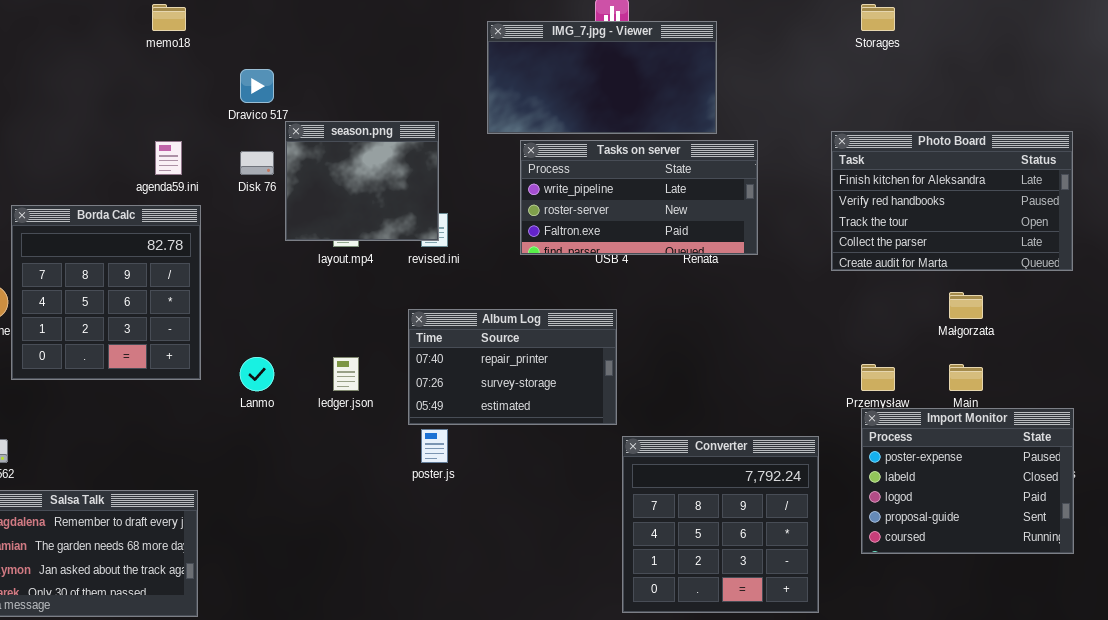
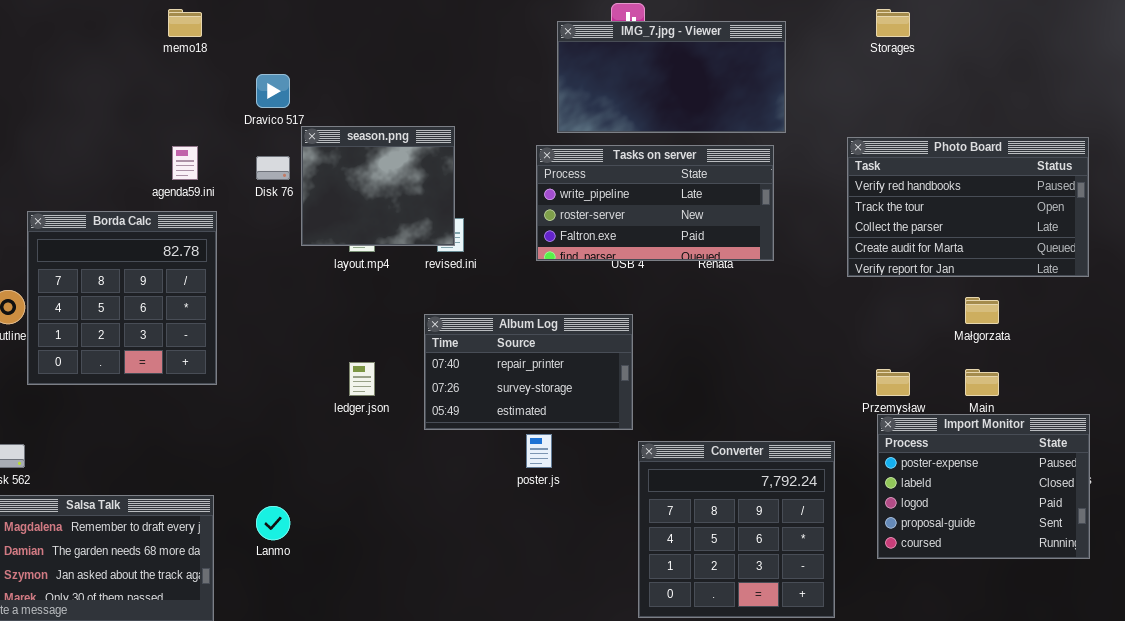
IMG_7.jpg - Viewer: [487,21,717,134] -> [557,21,786,133], moved
Photo Board: [831,131,1073,271] -> [847,137,1089,277], scrolled down 1 row
Lanmo: [240,357,274,391] -> [256,506,290,540], moved
poster.js: [421,429,448,463] -> [526,434,552,468], moved

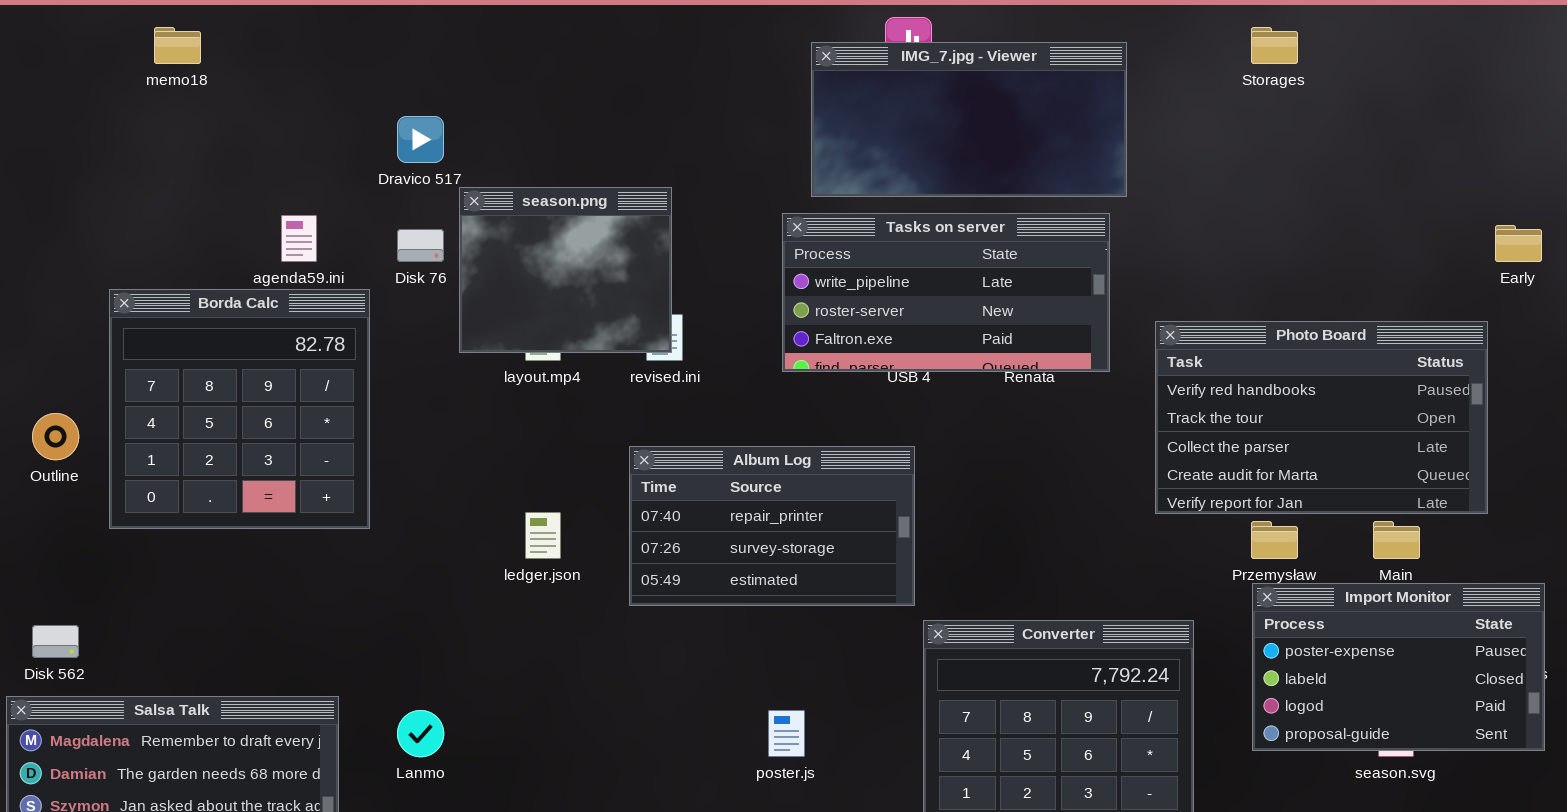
memo18: [168,9,202,37] -> [154,27,201,64], moved
Photo Board: [847,137,1089,277] -> [1155,321,1488,514], moved
Borda Calc: [27,211,217,385] -> [109,289,370,529], moved
Import Monitor: [877,414,1090,559] -> [1252,583,1545,751], resized
poster.js: [526,434,552,468] -> [768,710,805,757], moved

